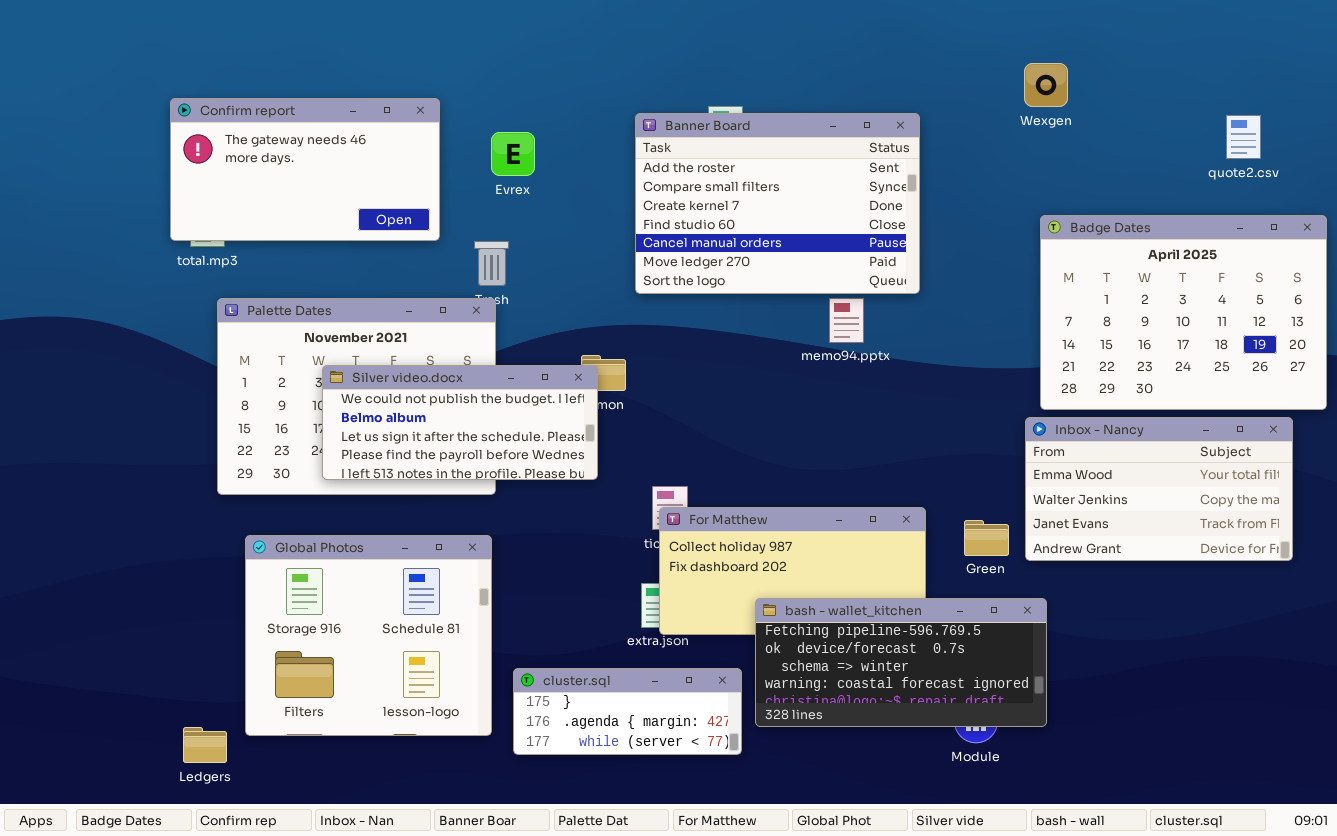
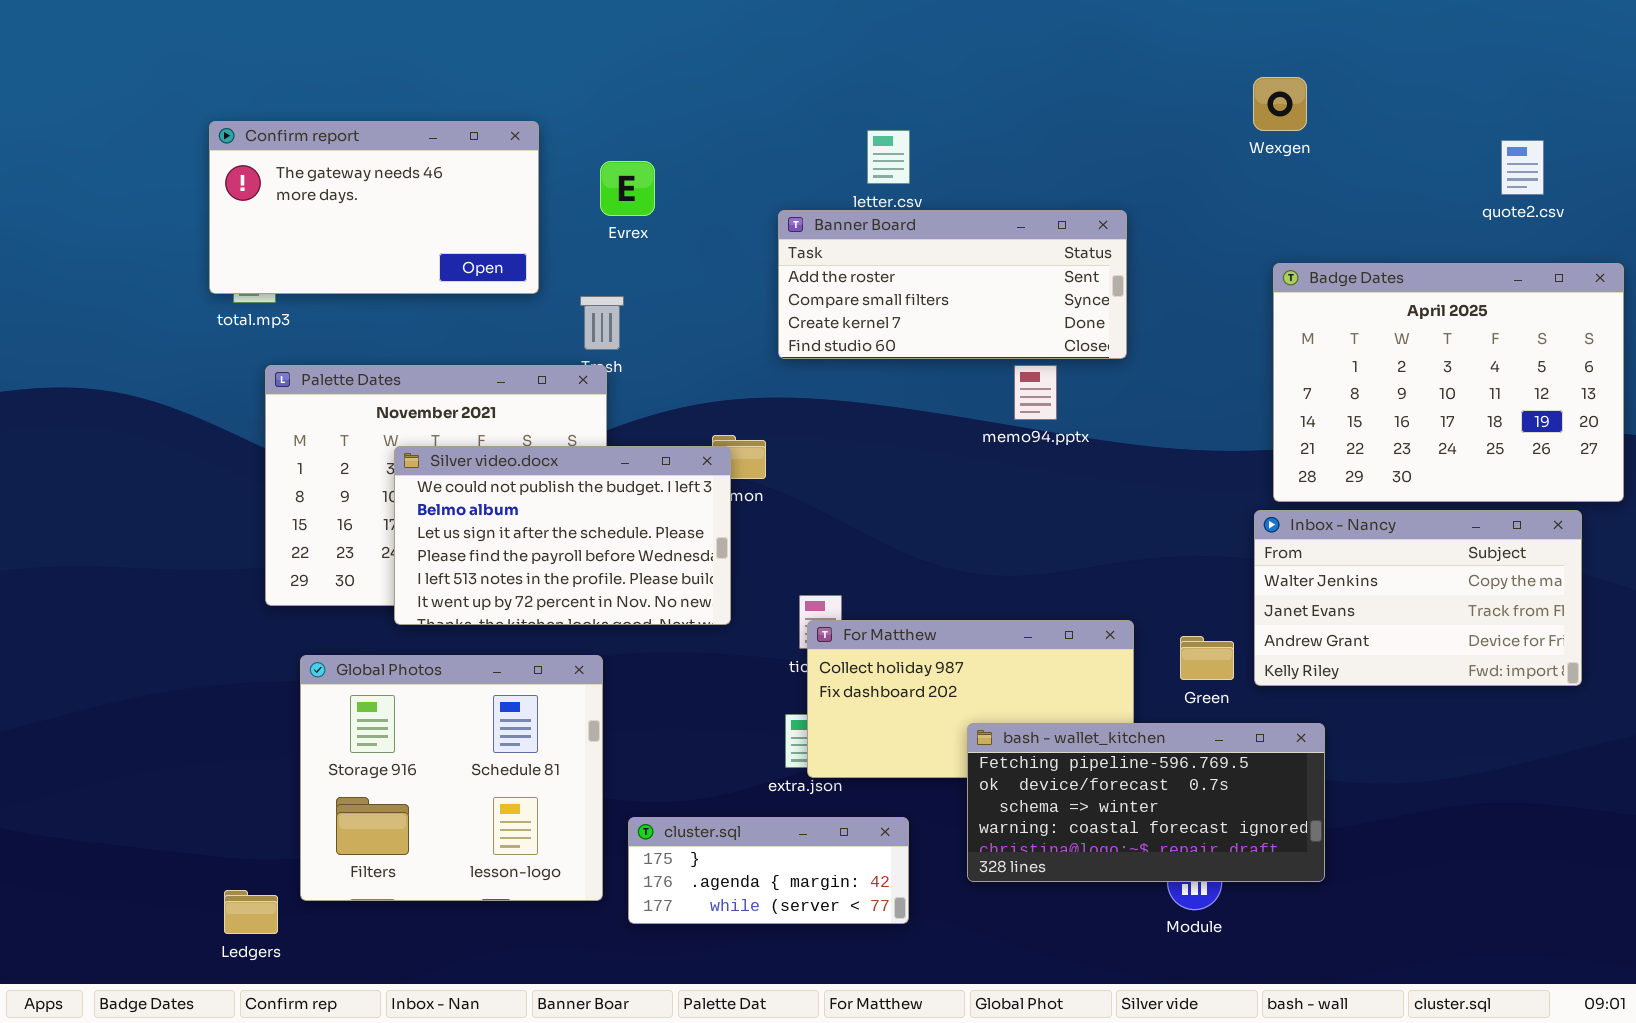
Banner Board: [635,113,920,294] -> [778,210,1127,359], resized
Silver video.docx: [322,365,598,480] -> [394,446,731,625], resized
Inbox - Nancy: [1025,417,1293,561] -> [1254,510,1582,686], scrolled down 1 row
bash - wallet_kitchen: [755,598,1047,727] -> [967,723,1325,882], moved

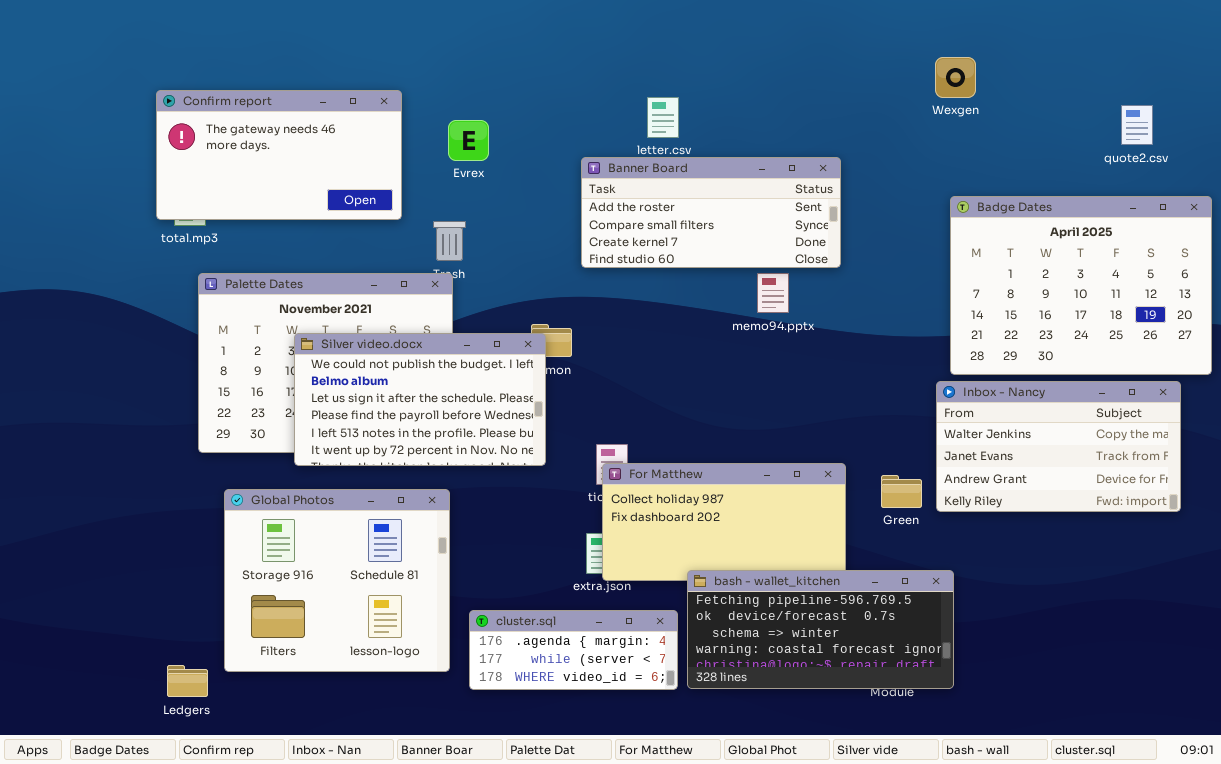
bash - wallet_kitchen: [967,723,1325,882] -> [687,570,954,689], moved
cluster.sql: [628,817,909,924] -> [469,610,678,690], scrolled down 1 row

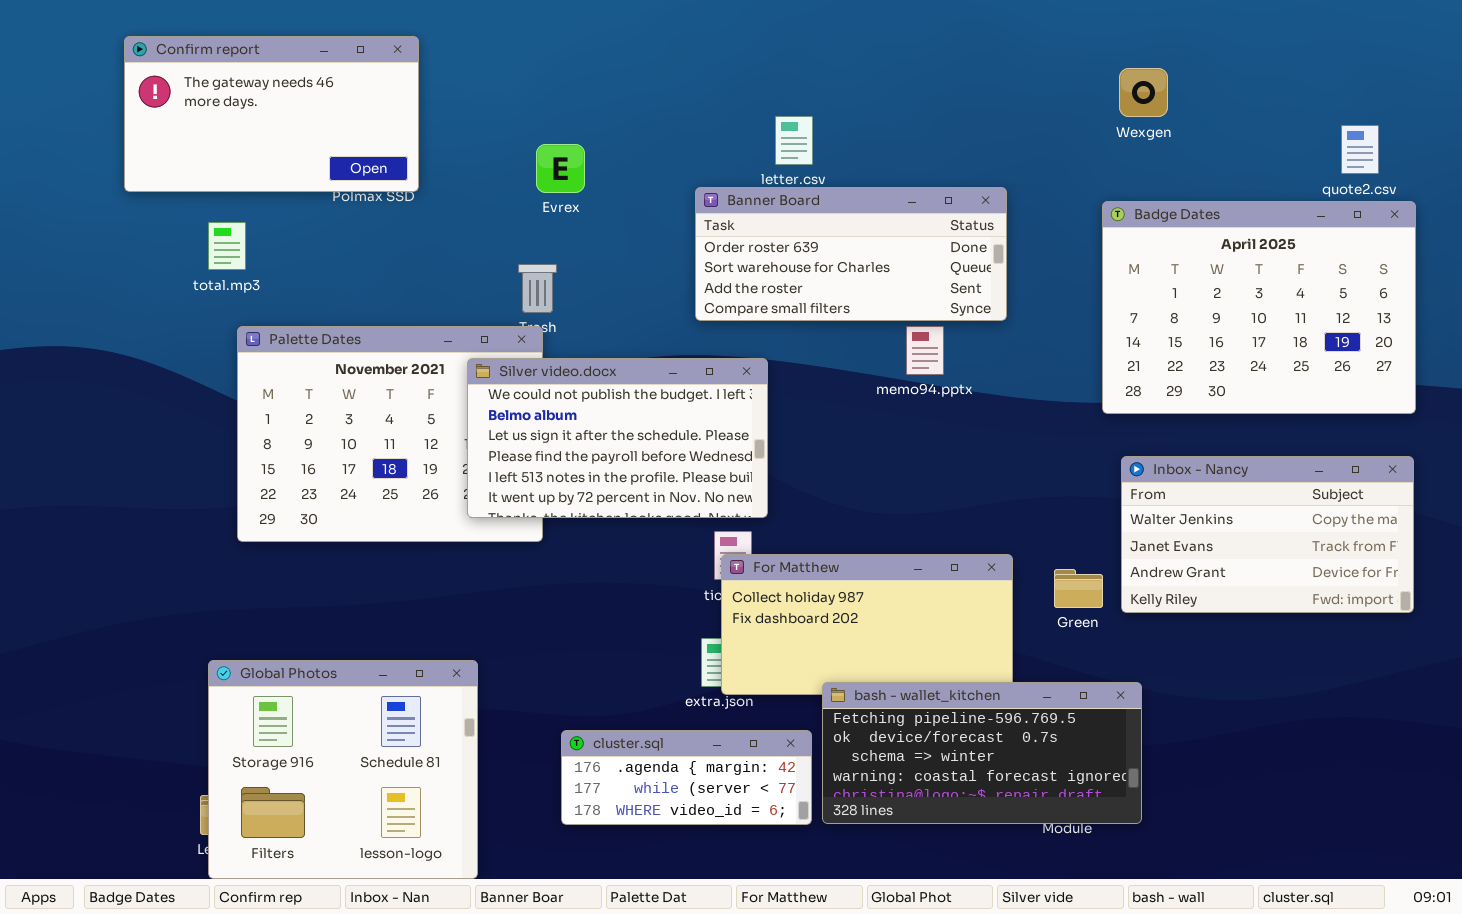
Confirm report: [156,90,402,220] -> [124,36,419,192], moved
Banner Board: [581,157,841,268] -> [695,187,1007,321], scrolled up 2 rows
Badge Dates: [950,196,1212,375] -> [1102,201,1416,414], moved
Silver video.docx: [294,333,546,466] -> [467,358,768,518], moved
Global Photos: [224,489,450,672] -> [208,660,478,879], moved

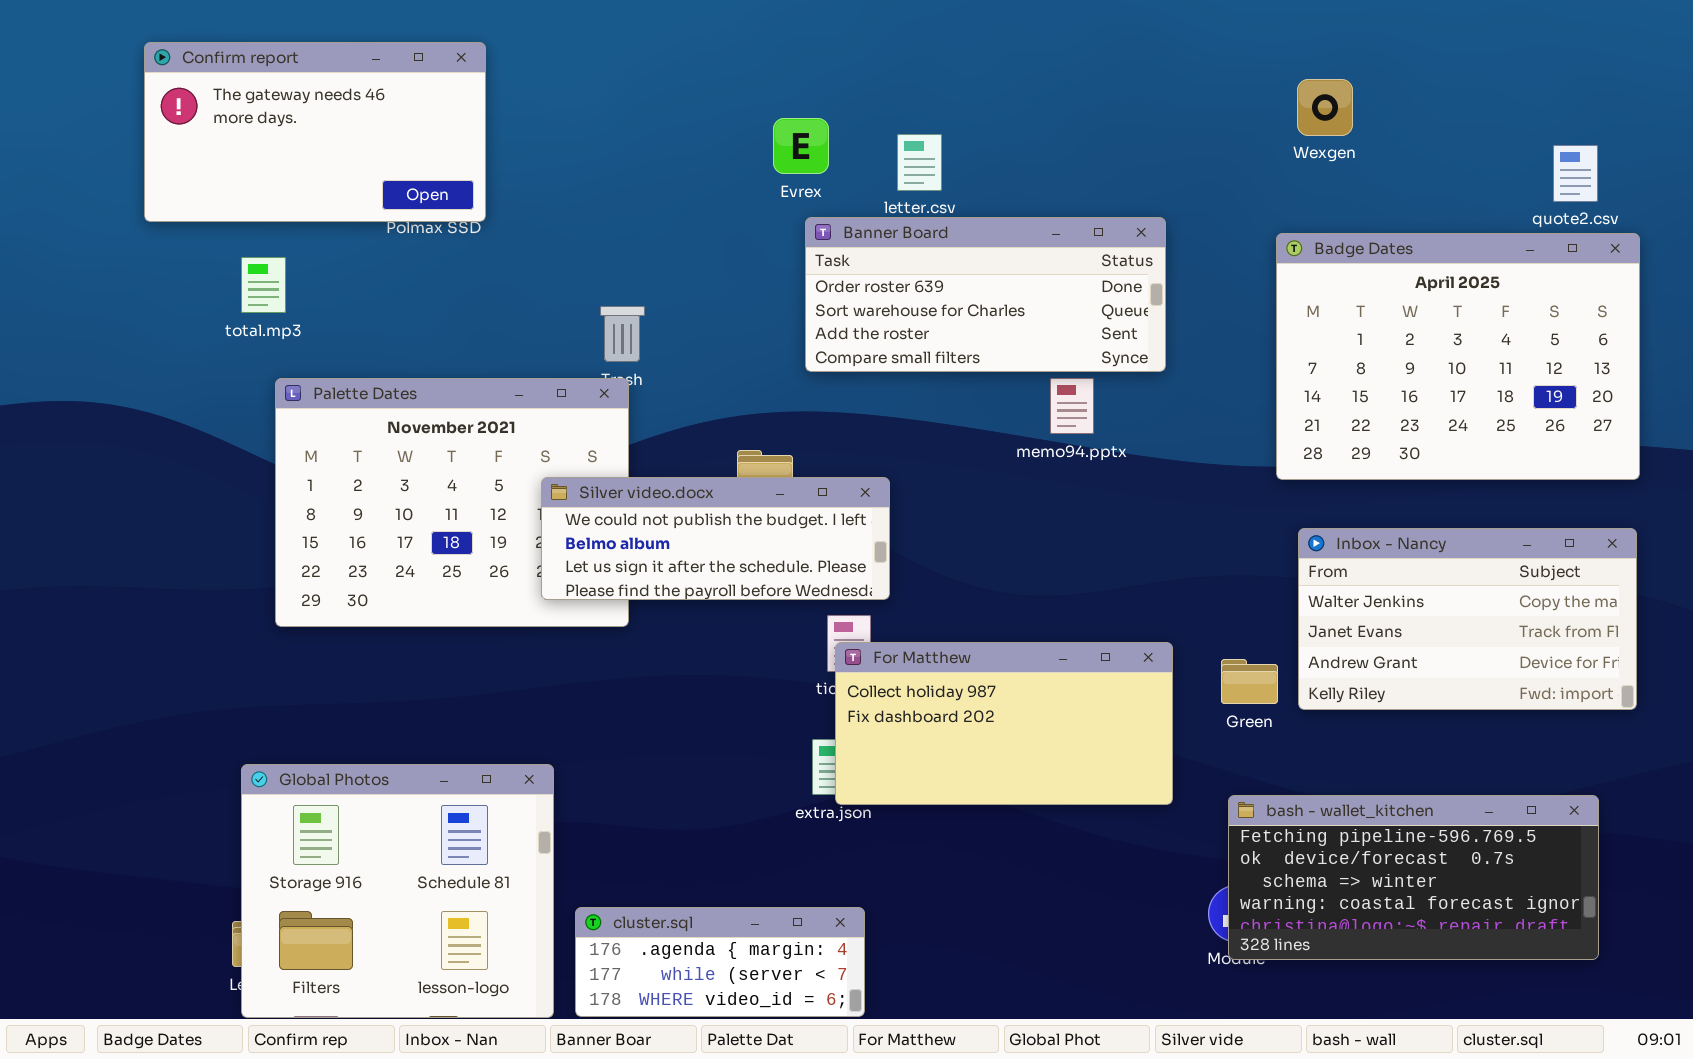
Evrex: [536,144,585,193] -> [773,118,829,174], moved
Silver video.docx: [467,358,768,518] -> [541,477,890,600], resized
bash - wallet_kitchen: [822,682,1142,824] -> [1228,795,1599,960], moved
cluster.sql: [561,730,812,825] -> [575,907,865,1017], moved

